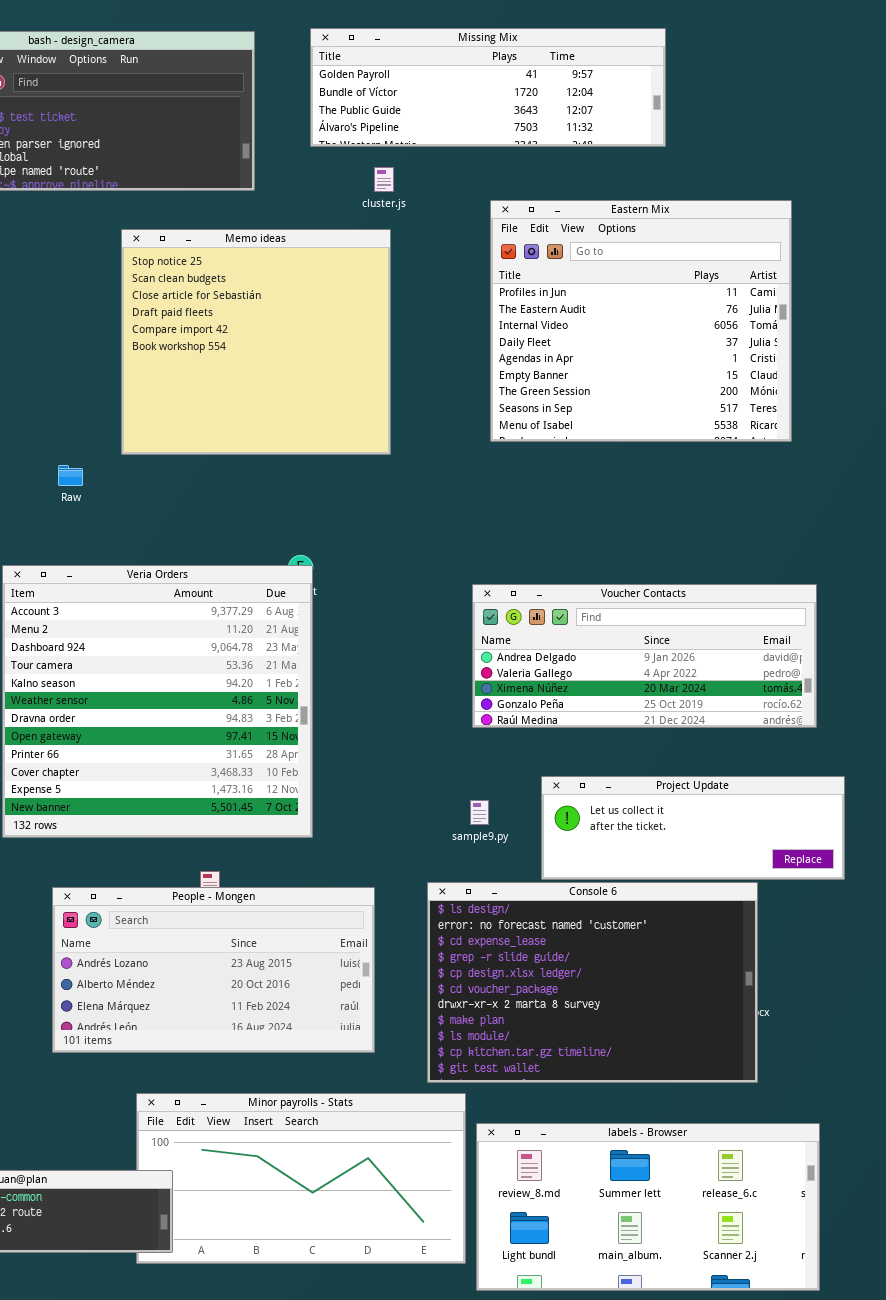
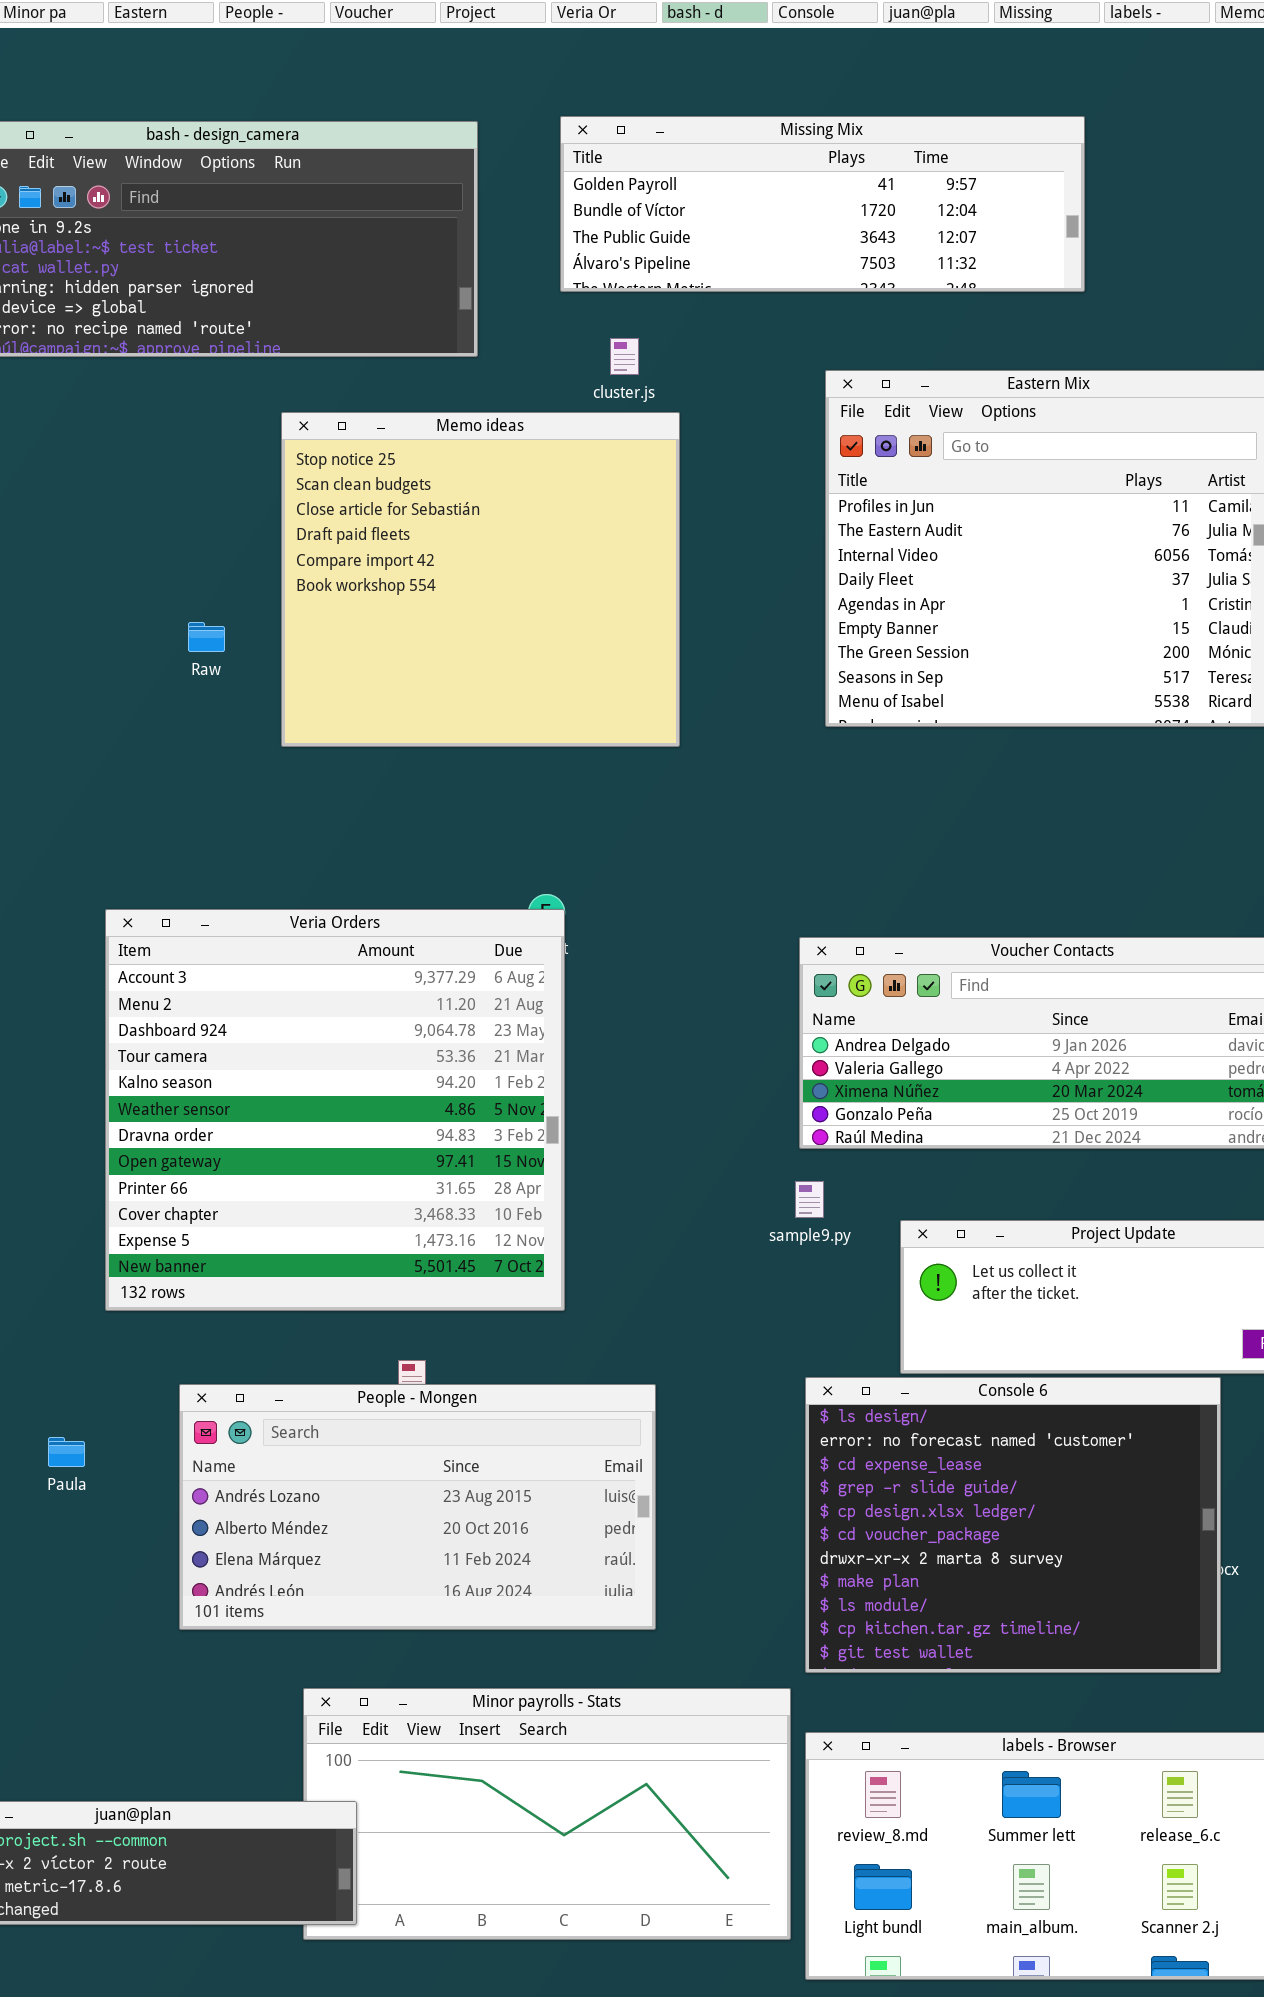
cluster.js: [374,167,394,192] -> [610,338,639,375], moved
Raw: [58,465,83,486] -> [188,622,225,652], moved
sample9.py: [470,800,489,825] -> [795,1181,824,1218], moved
Console 6: [427,882,758,1083] -> [805,1377,1221,1673], resized

